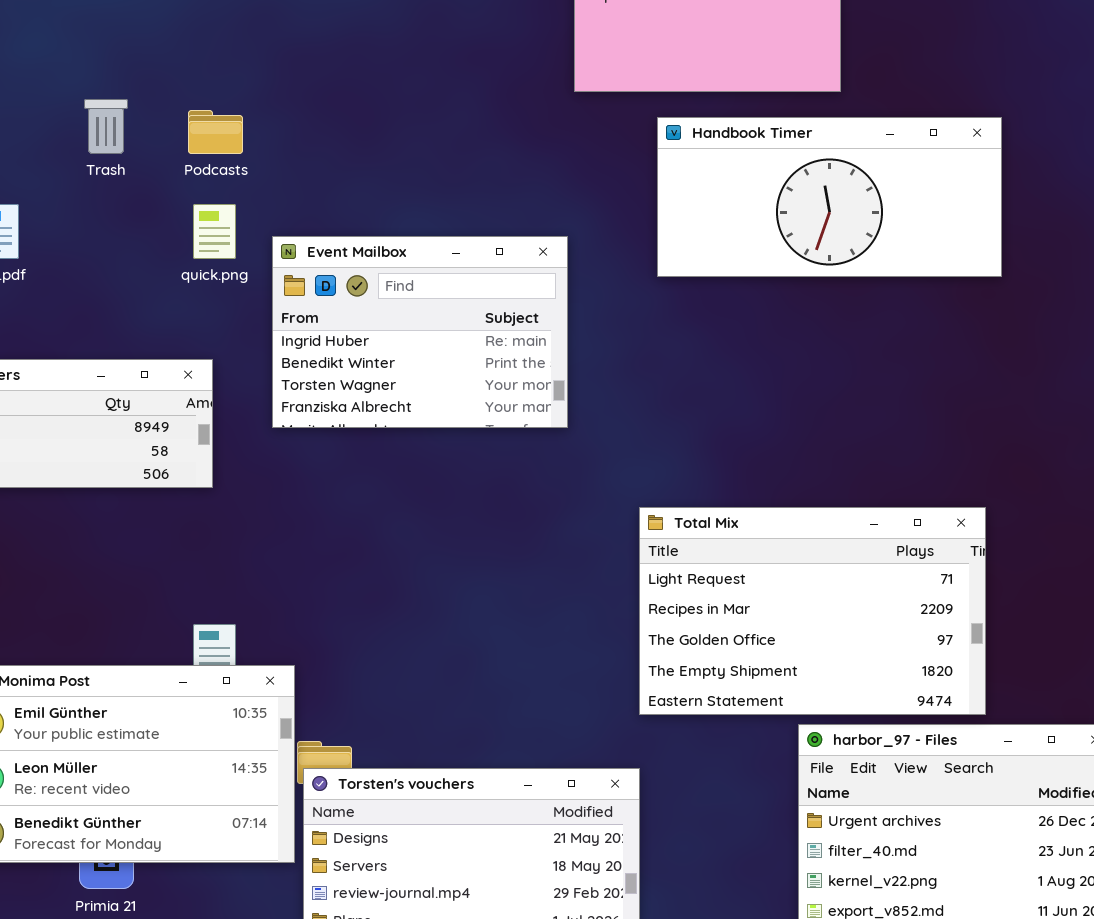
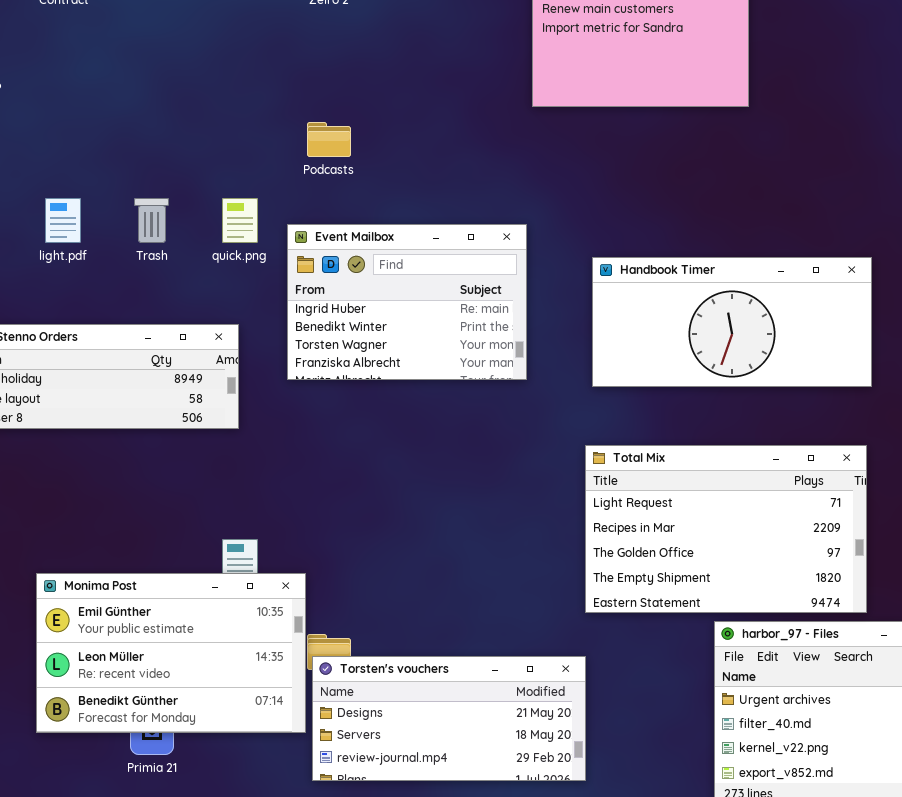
Trash: [84,99,128,154] -> [134,198,169,243], moved
Podcasts: [188,110,243,154] -> [307,122,351,157], moved
Handbook Timer: [657,117,1002,277] -> [592,257,872,387], moved

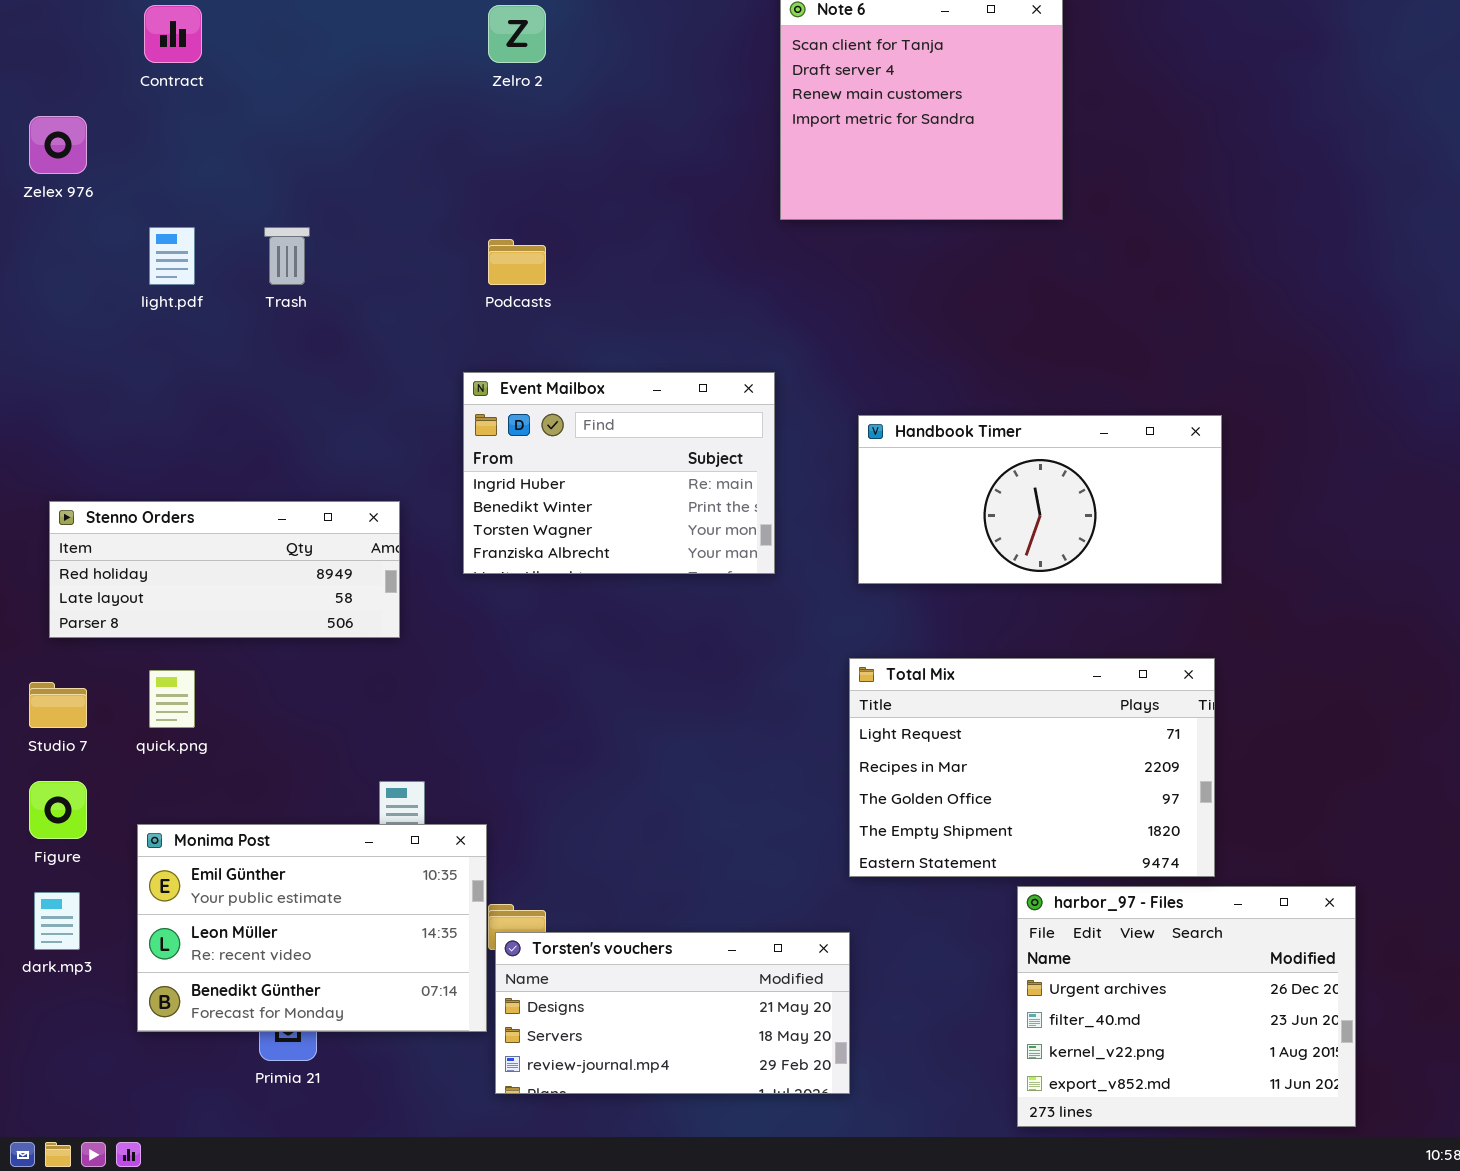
light.pdf: [45,198,81,243] -> [149,227,195,285], moved
Trash: [134,198,169,243] -> [264,227,310,285], moved
quick.png: [222,198,258,243] -> [149,670,195,728], moved

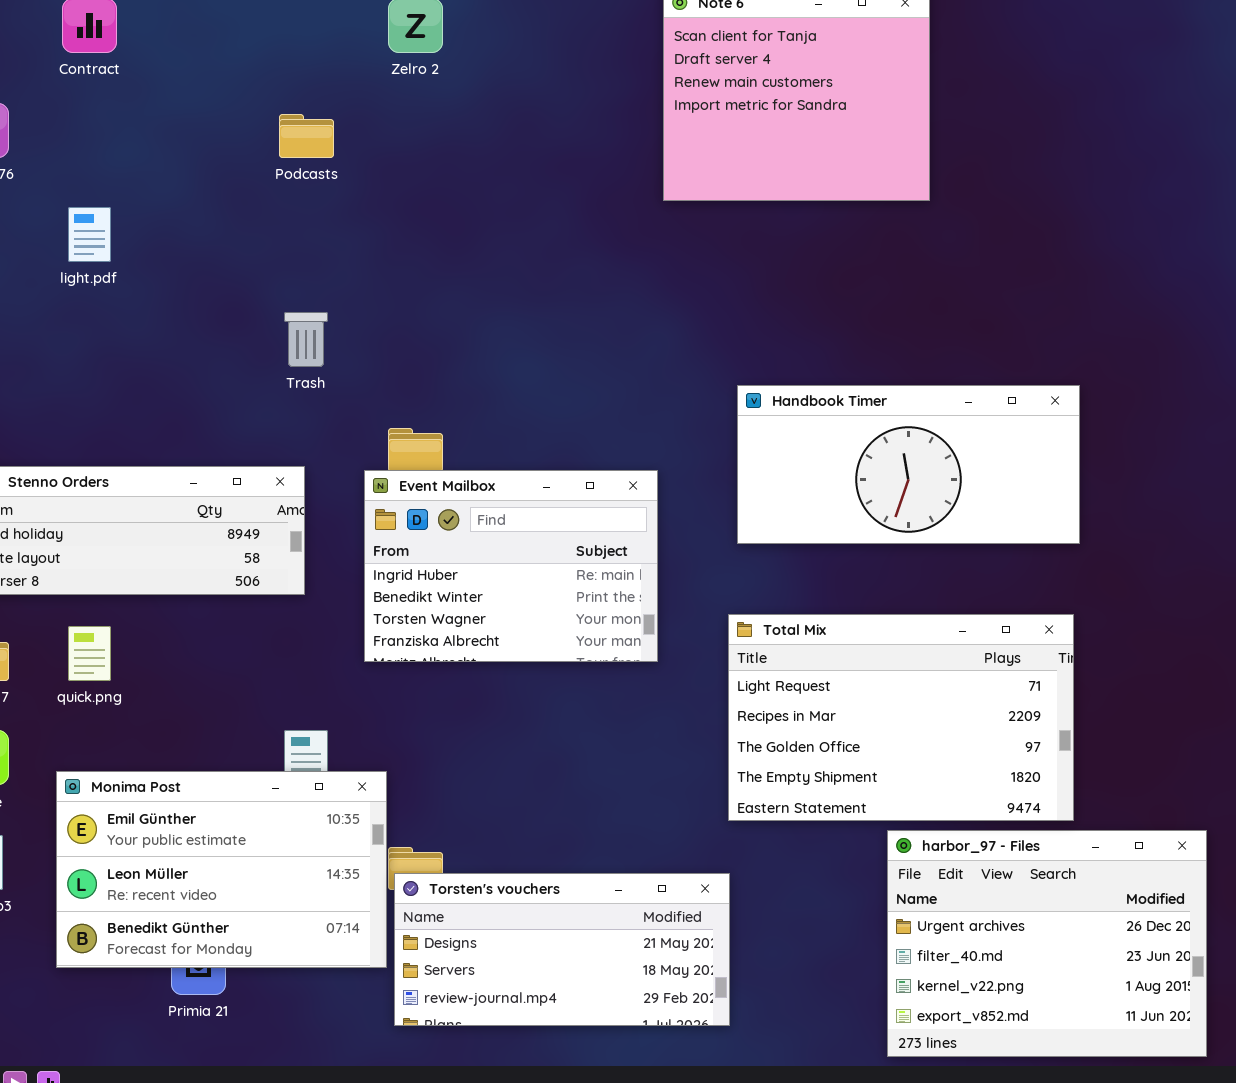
Trash: [264,227,310,285] -> [284,312,328,367], moved
Podcasts: [488,239,546,285] -> [279,114,334,158], moved
Event Mailbox: [463,372,775,574] -> [364,470,658,662], moved

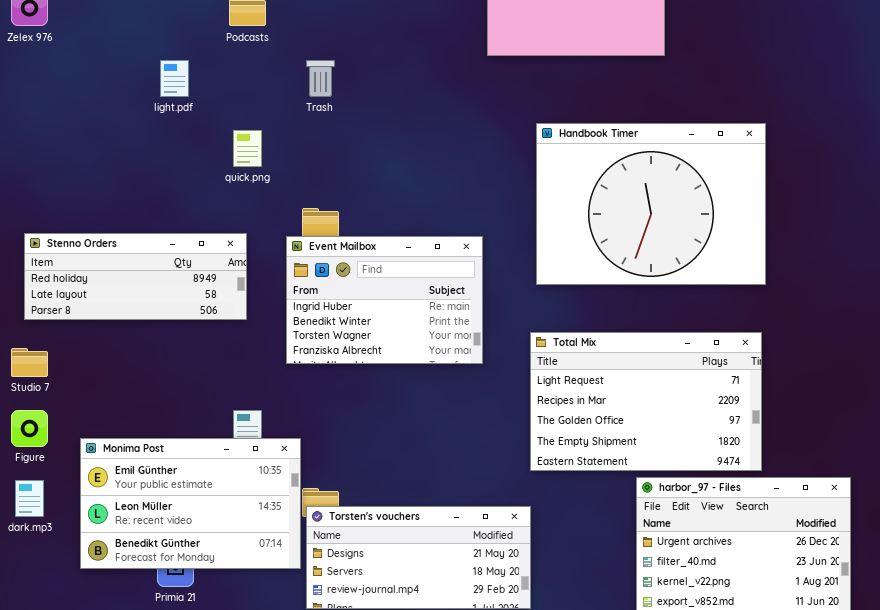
light.pdf: [68,207,111,262] -> [160,60,189,97], moved
Trash: [284,312,328,367] -> [306,60,335,97], moved
Handbook Timer: [737,385,1080,544] -> [536,123,766,285], resized
quick.png: [68,626,111,681] -> [233,130,262,167], moved

